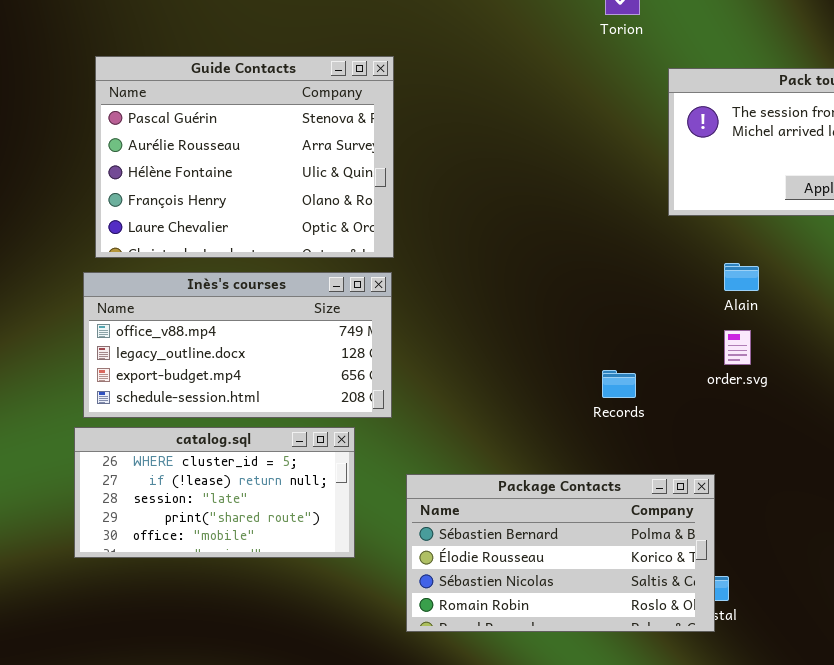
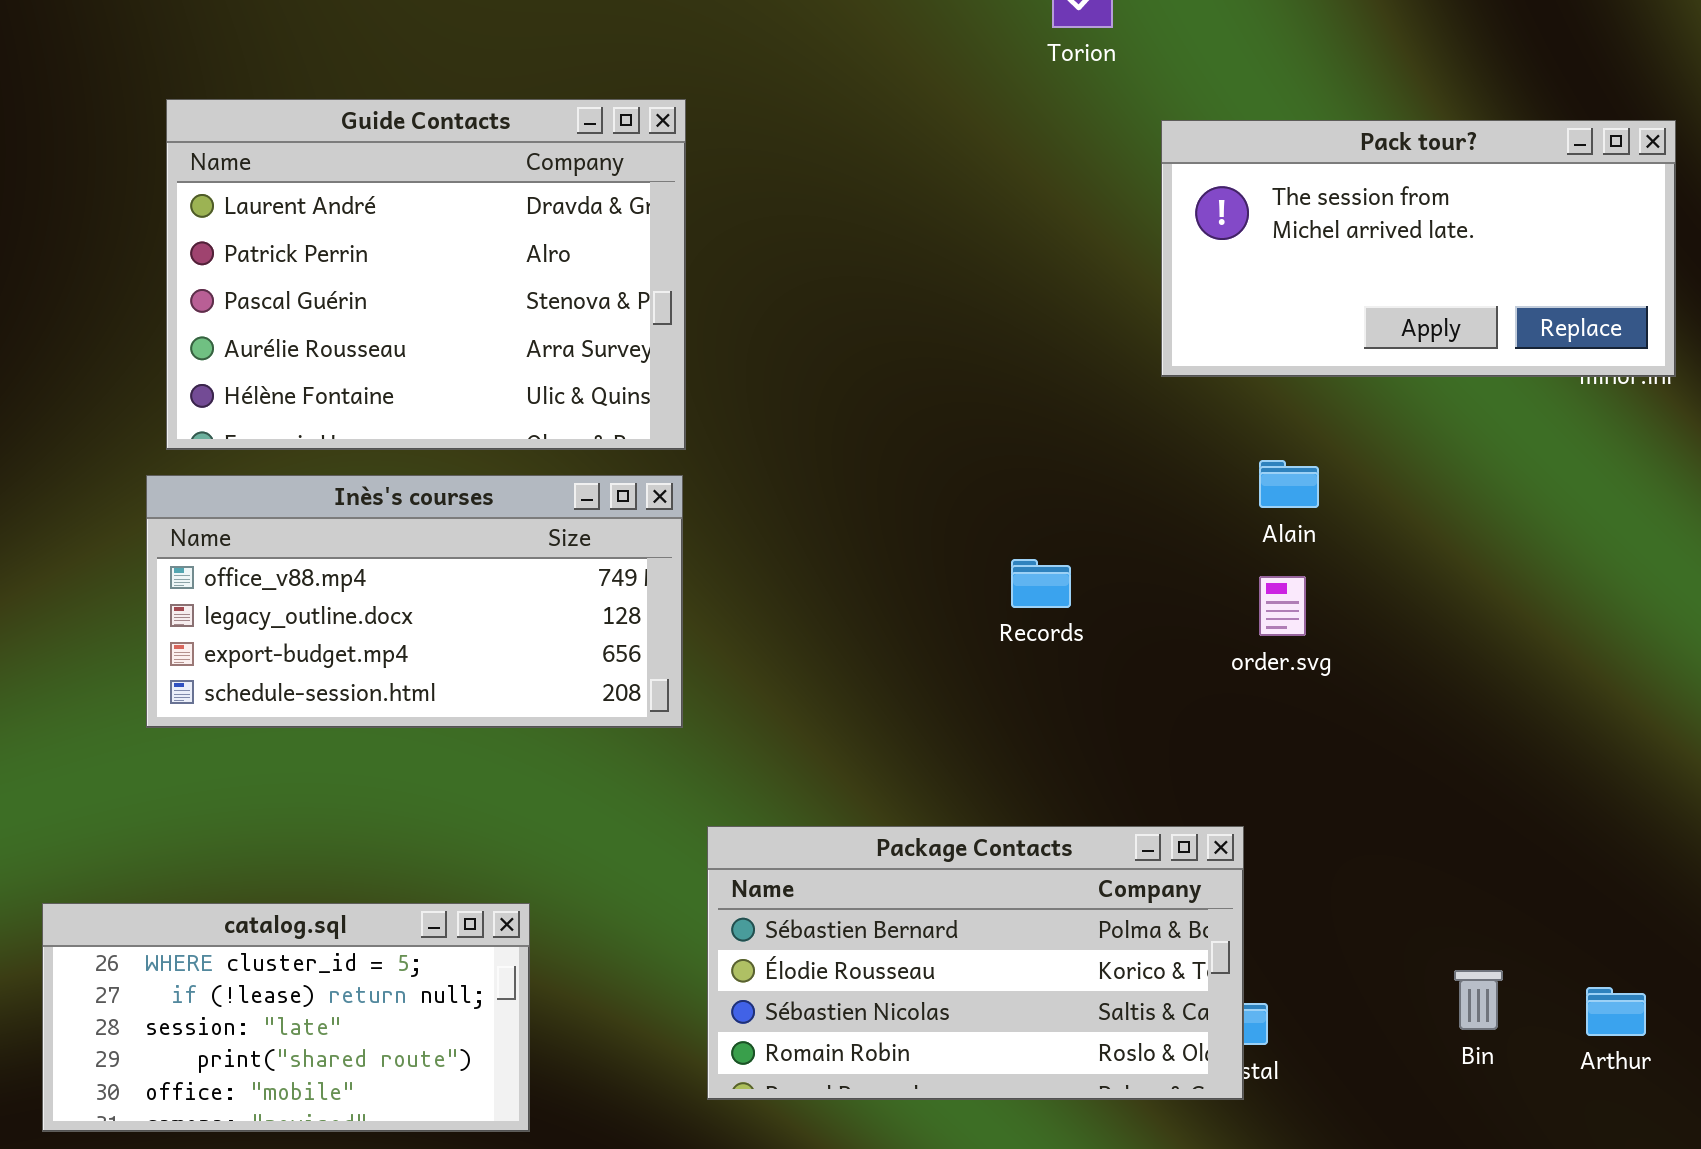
Guide Contacts: [95,56,394,258] -> [166,99,686,450], scrolled up 2 rows
Records: [602,370,636,398] -> [1011,559,1071,608], moved
catalog.sql: [74,427,355,558] -> [42,903,530,1132], moved

